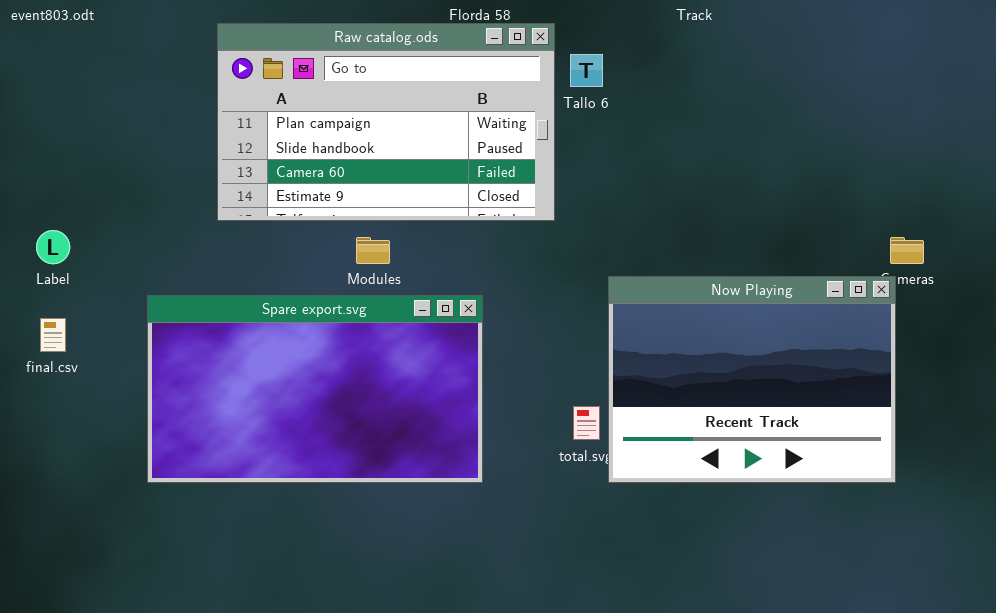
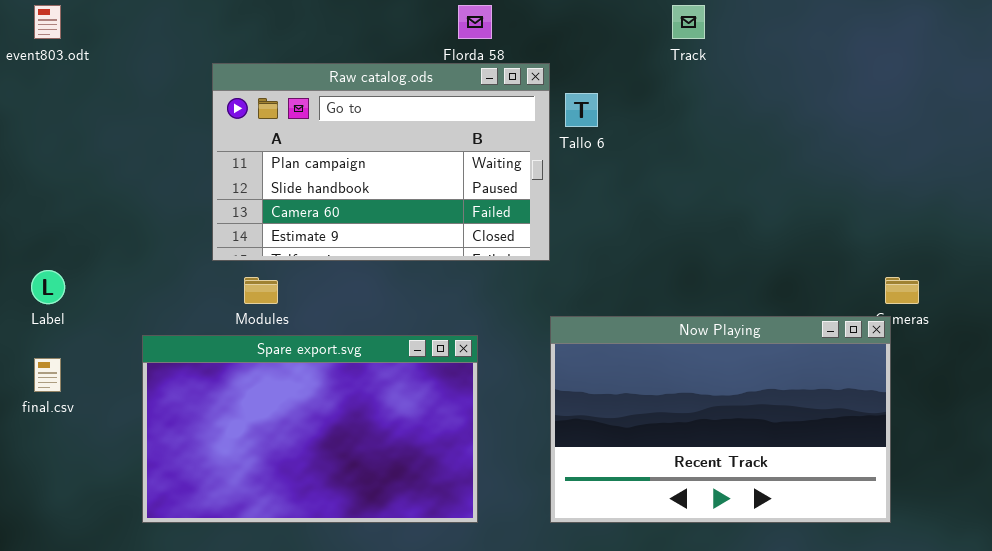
Modules: [356,237,390,264] -> [244,277,278,304], moved
Now Playing: [608,276,896,483] -> [550,316,891,523], resized

